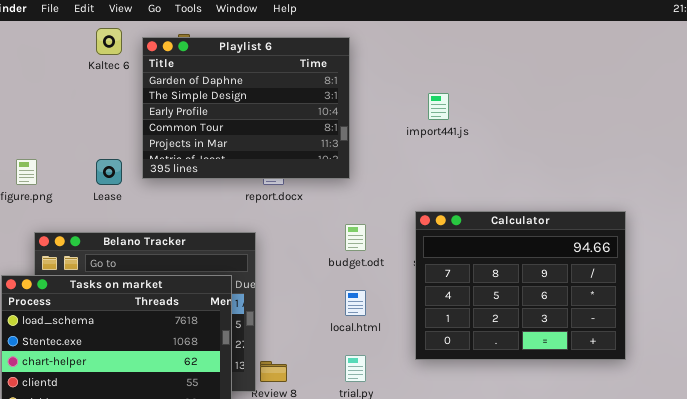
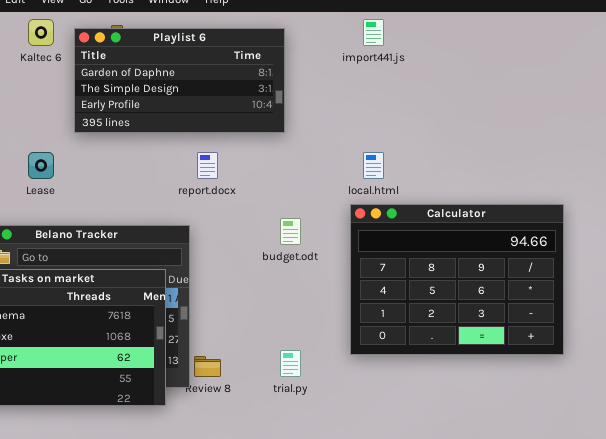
Playlist 6: [142,37,350,179] -> [74,28,285,133], resized
import441.js: [428,93,449,120] -> [363,19,384,46], moved
local.html: [345,290,366,316] -> [363,152,384,179], moved

